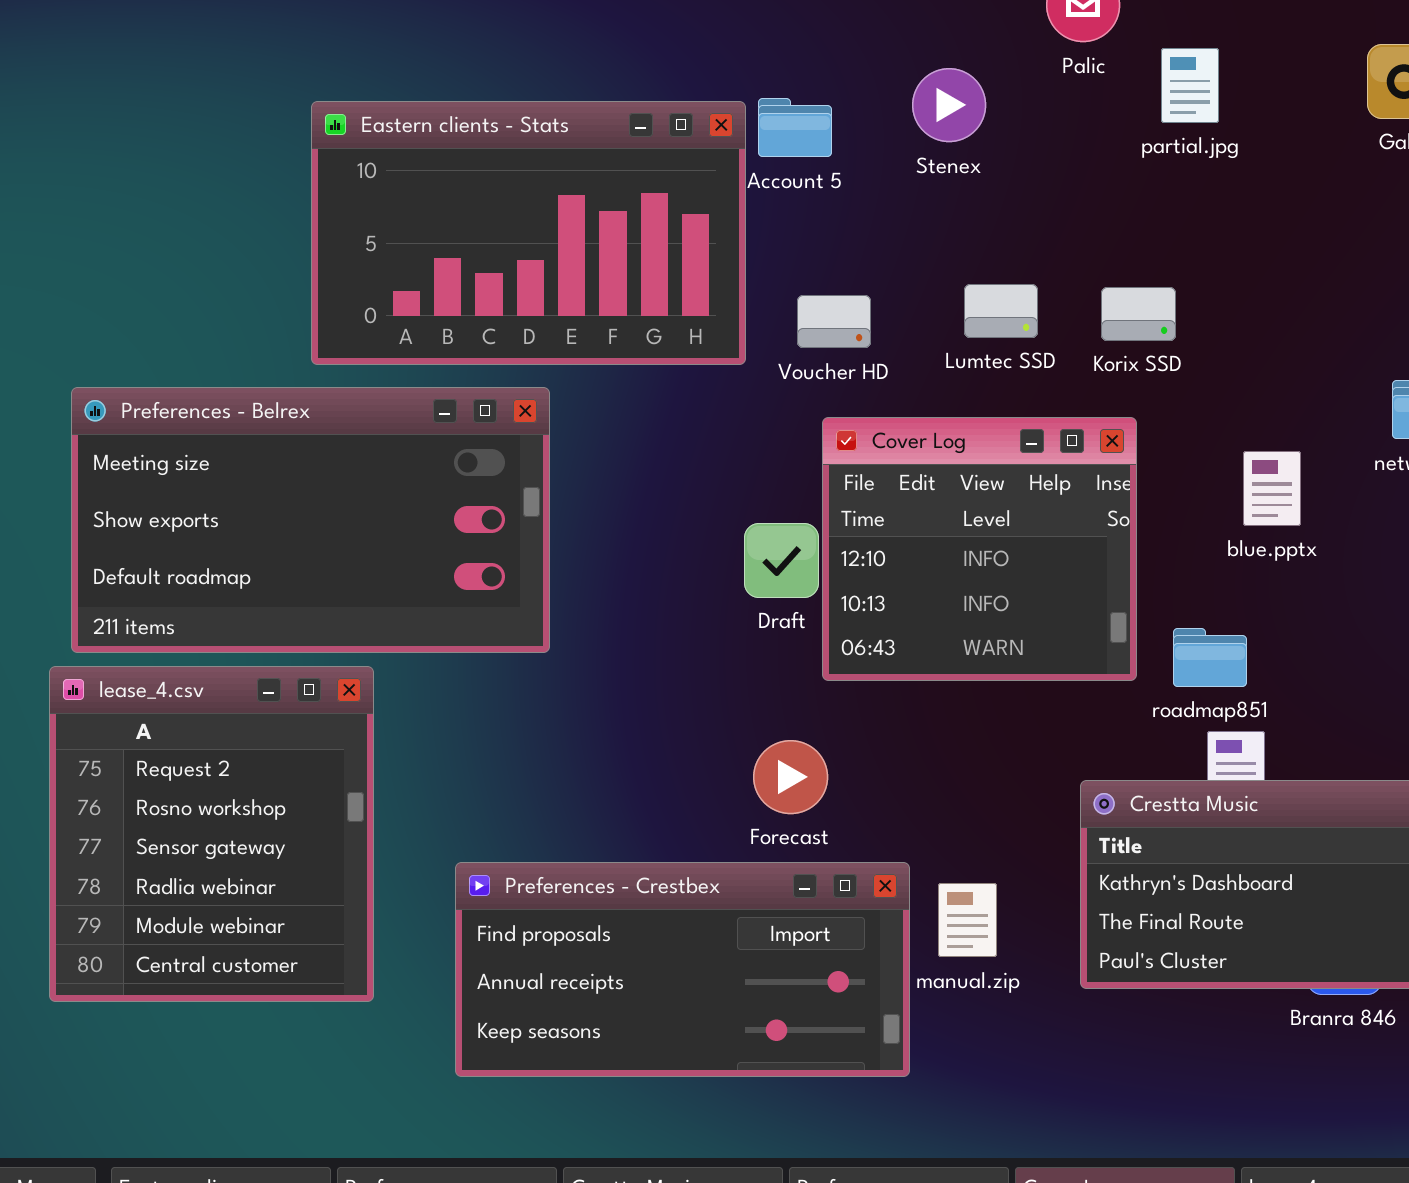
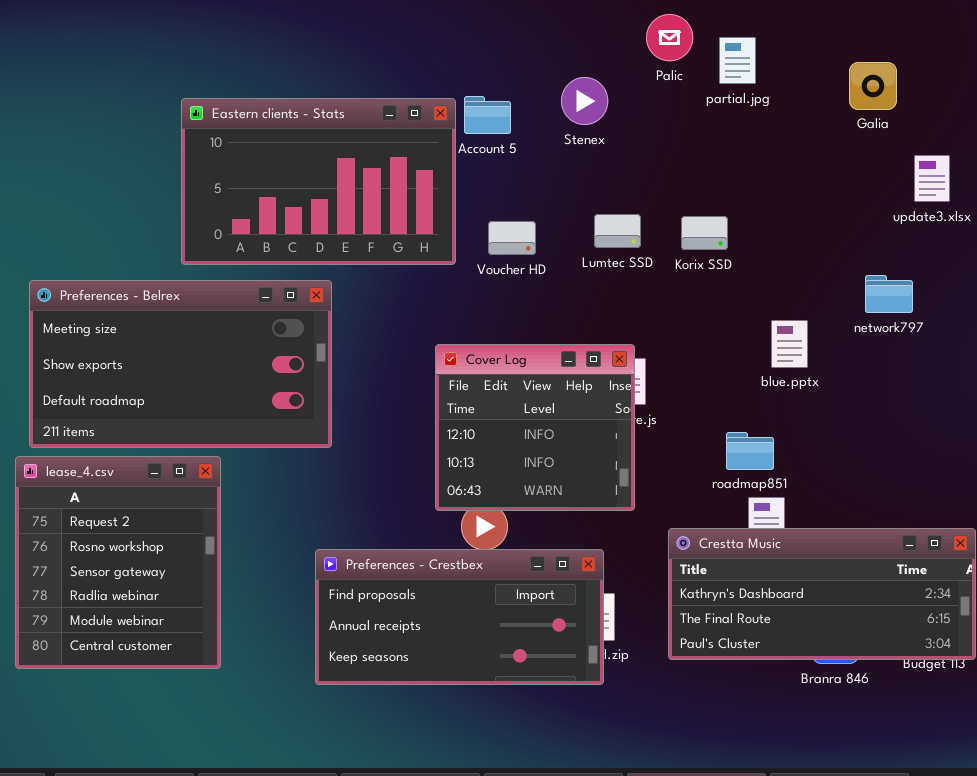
partial.jpg: [1161,48,1219,123] -> [719,37,756,84], moved
Cover Log: [822,417,1137,681] -> [435,344,635,511], moved
Preferences - Crestbex: [455,862,910,1077] -> [315,549,604,685], moved

